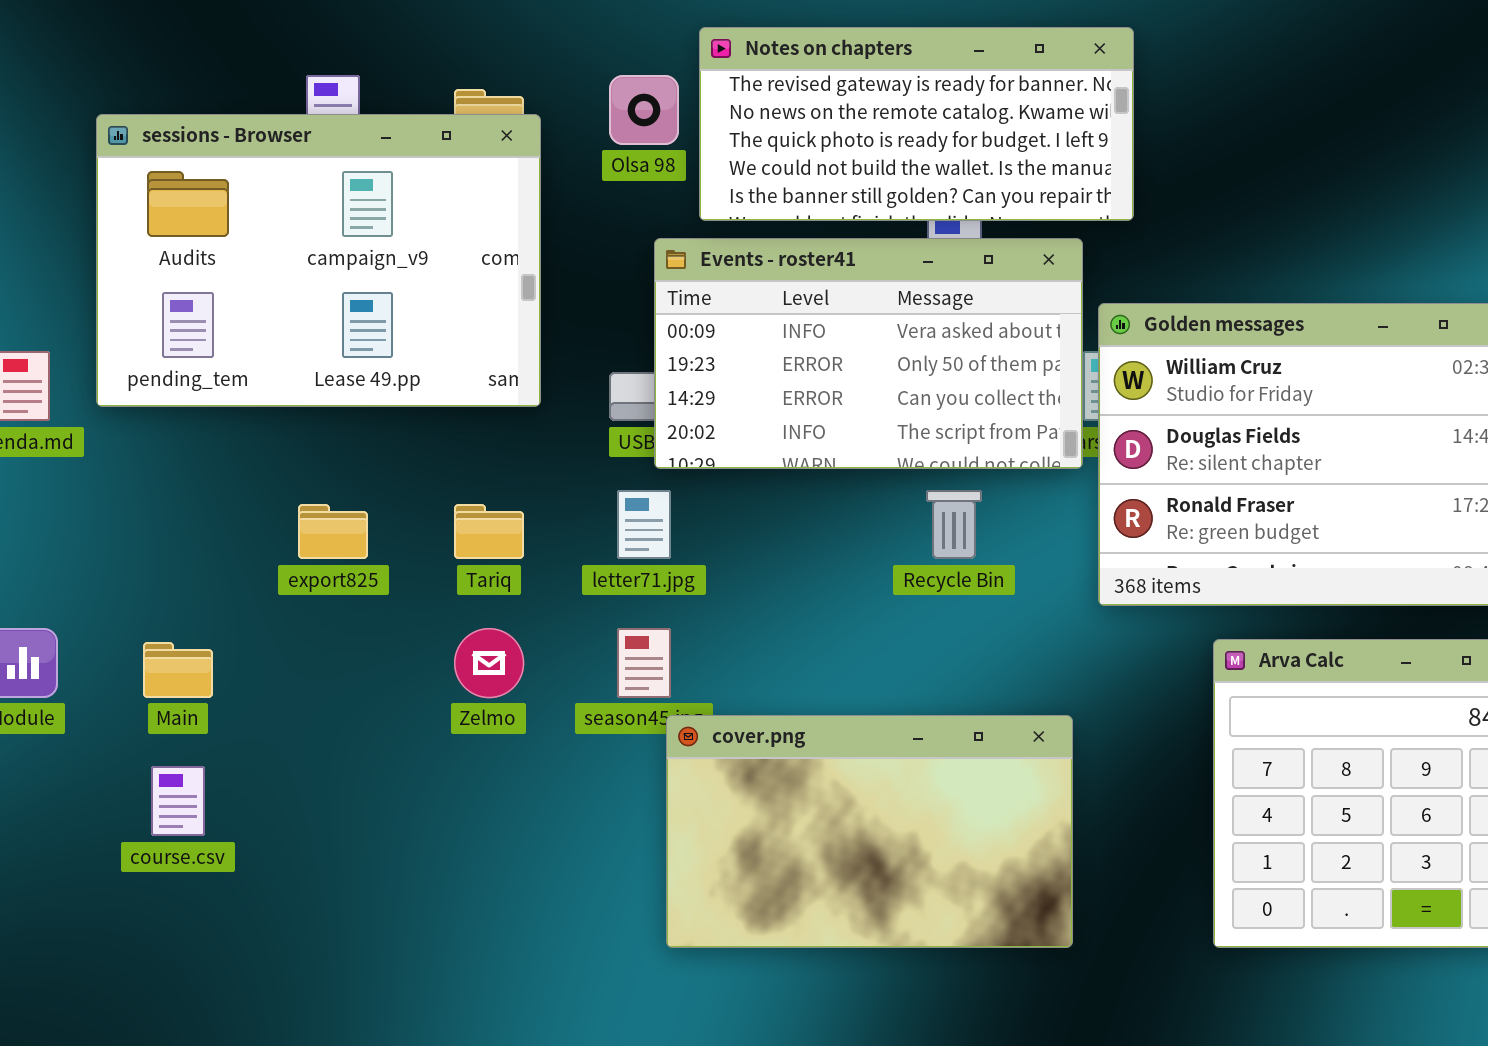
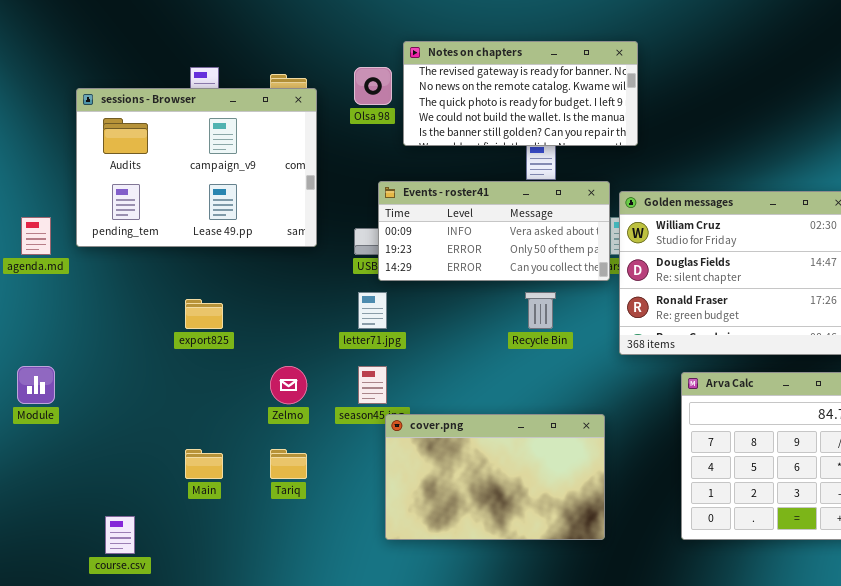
Events - roster41: [654,238,1083,469] -> [378,181,610,281], resized
Tariq: [454,504,524,559] -> [270,449,307,479], moved
Main: [143,642,213,698] -> [185,449,223,479], moved
course.csv: [151,766,205,836] -> [105,516,135,554], moved

